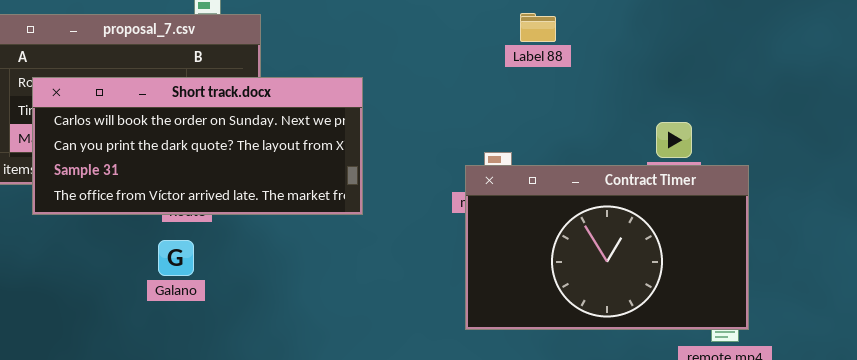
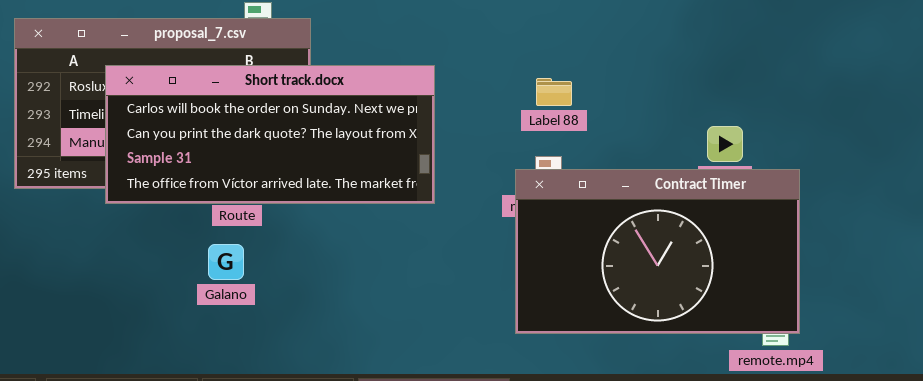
Label 88: [520,13,556,42] -> [536,78,572,106], moved
Short track.docx: [32,77,363,215] -> [105,65,435,204], moved

